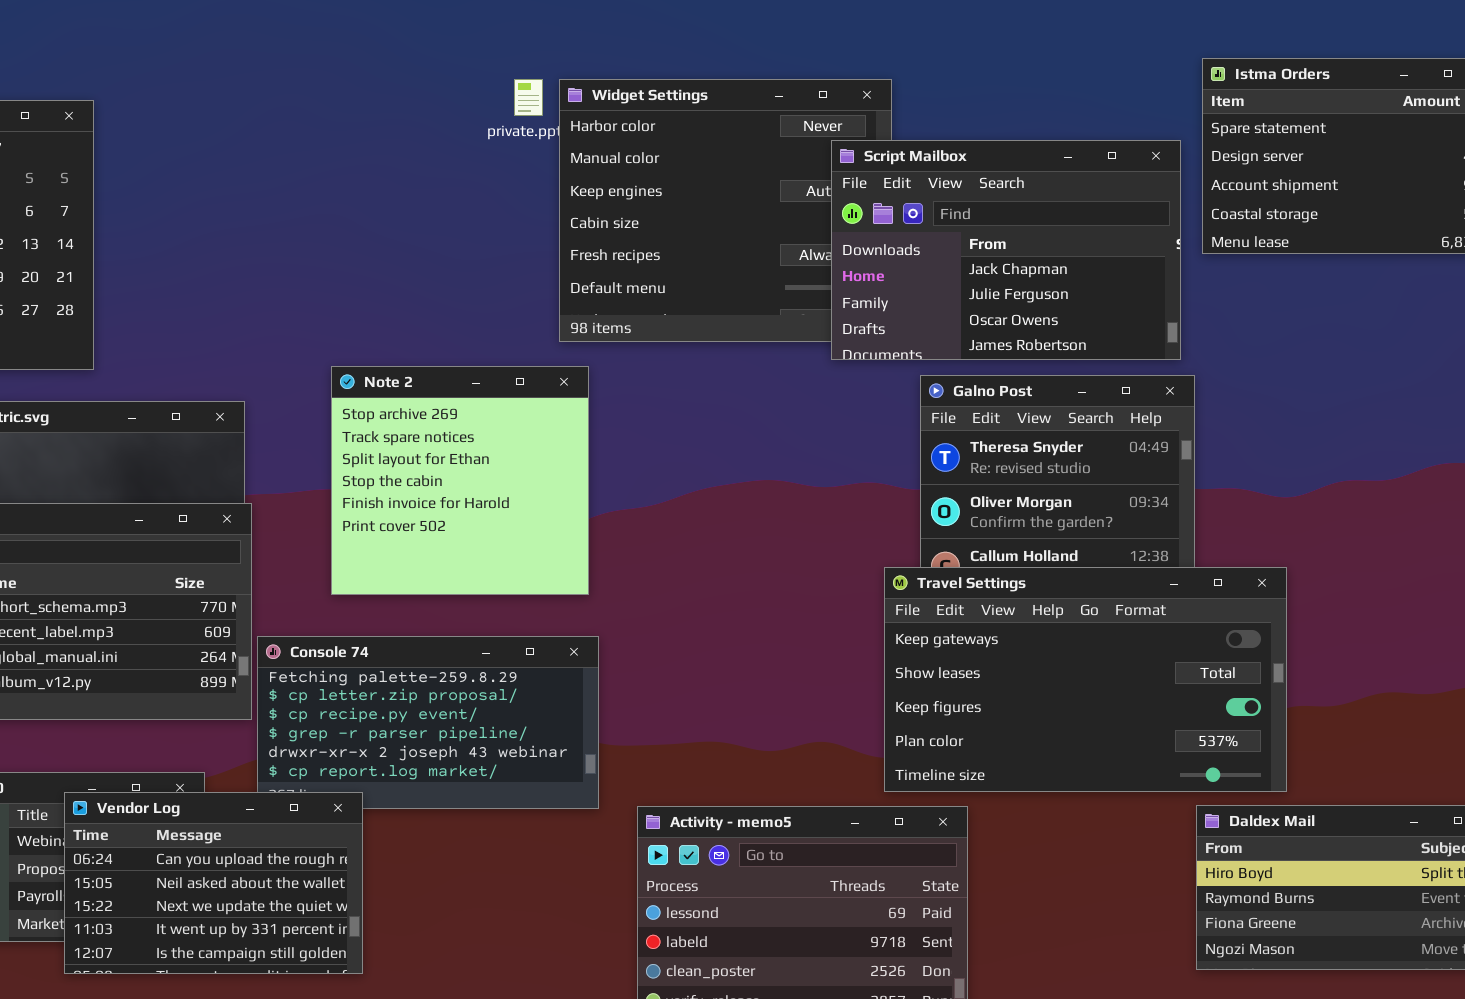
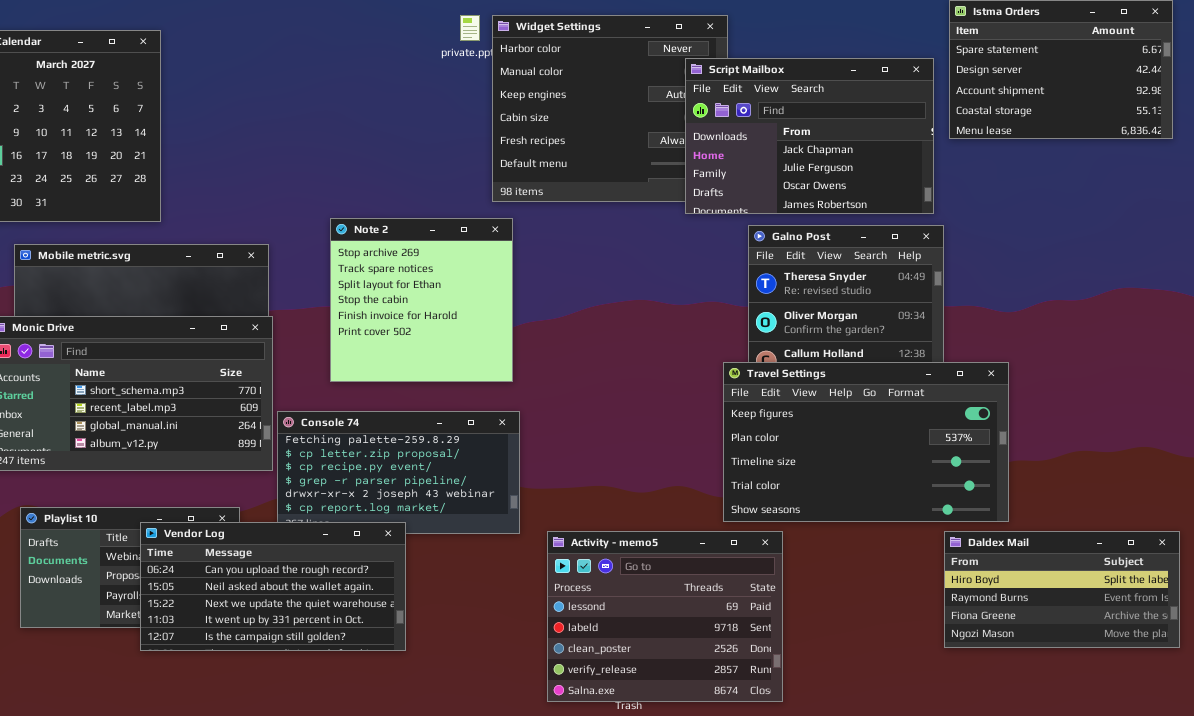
Travel Settings: [884,567,1287,792] -> [723,362,1009,522], scrolled down 2 rows
Vendor Log: [64,792,363,974] -> [140,522,406,651], resized

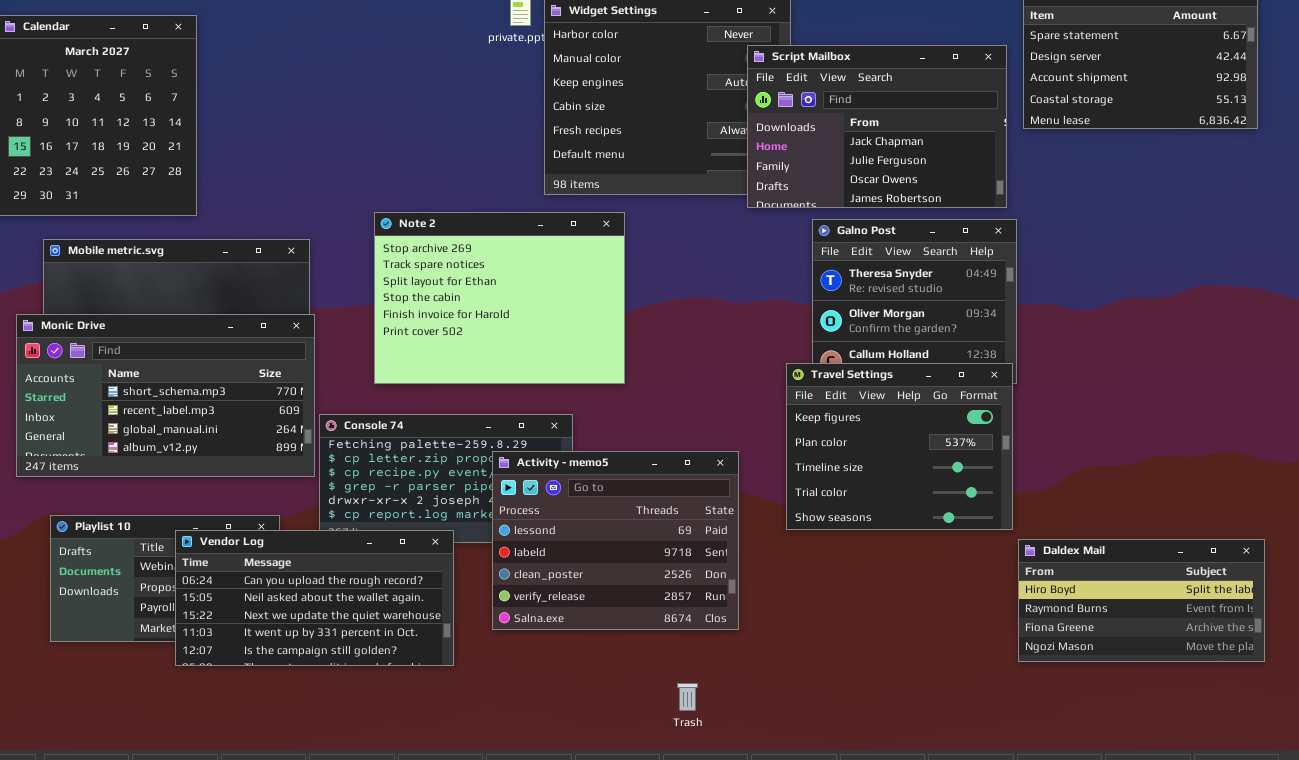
Note 2: [330,218,513,382] -> [374,212,625,384], resized
Travel Settings: [723,362,1009,522] -> [786,363,1013,530], resized
Activity - memo5: [547,531,783,702] -> [492,451,739,630], moved

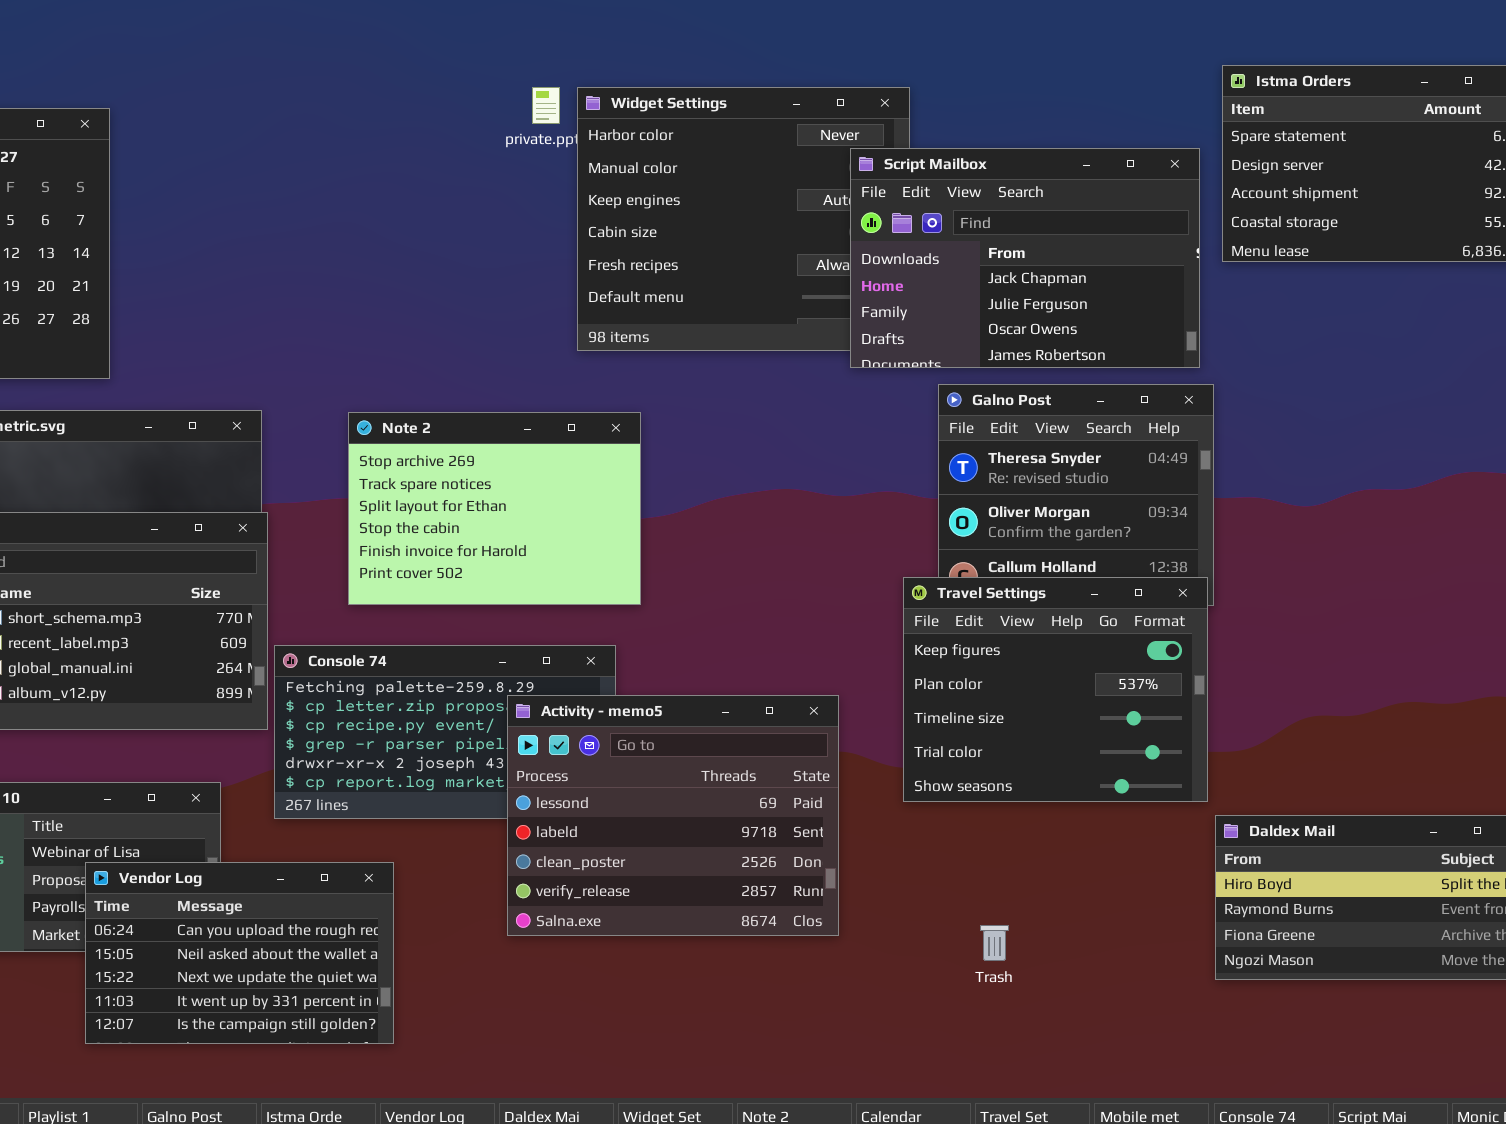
Note 2: [374,212,625,384] -> [348,412,641,605], resized
Vendor Log: [175,530,454,666] -> [85,862,394,1044], moved, resized
Trash: [677,683,698,711] -> [980,925,1009,961], moved

